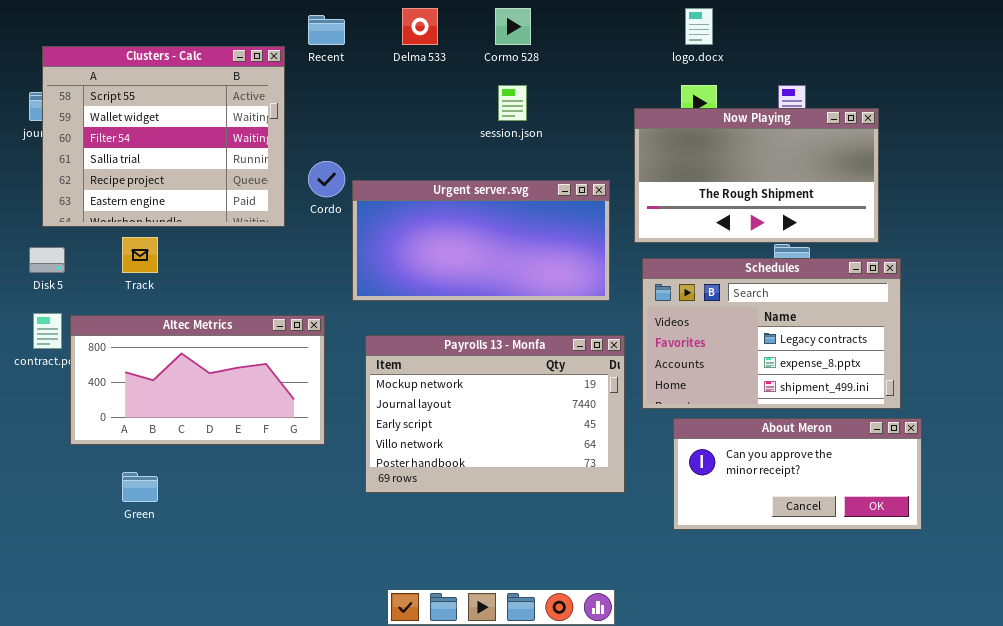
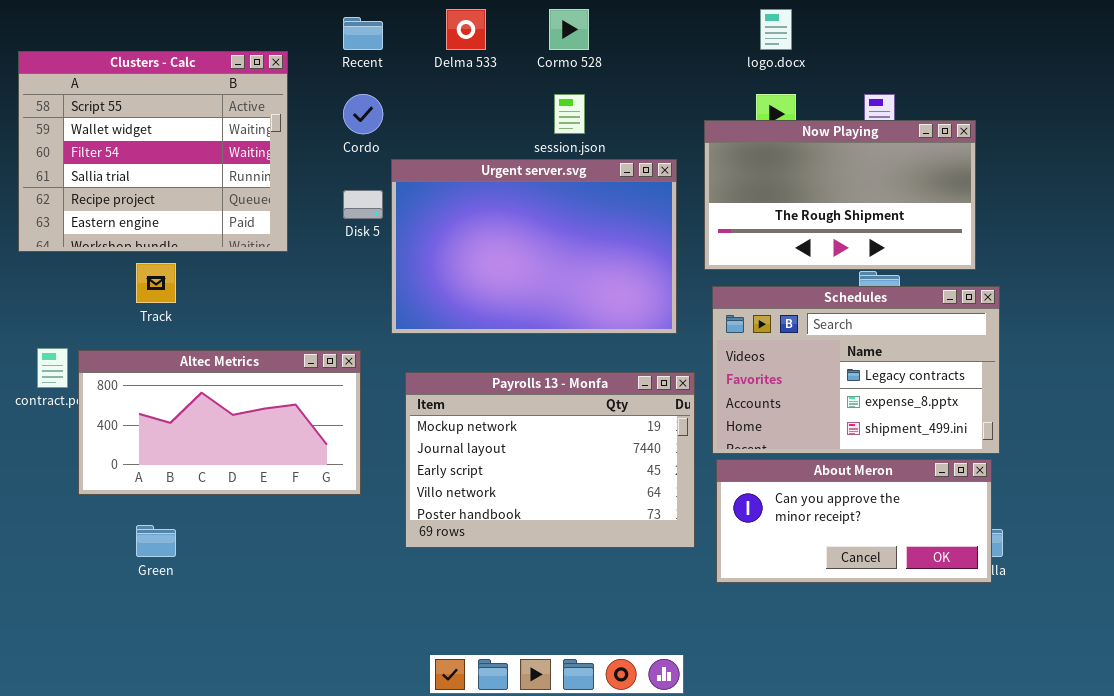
Clusters - Calc: [42,46,285,227] -> [18,51,288,252], moved
Cordo: [308,161,345,197] -> [343,94,383,134], moved
Urgent server.svg: [352,180,610,301] -> [391,159,677,334], resized
Disk 5: [29,247,65,273] -> [343,190,383,219], moved
About Meron: [673,418,922,530] -> [716,459,992,583], moved

